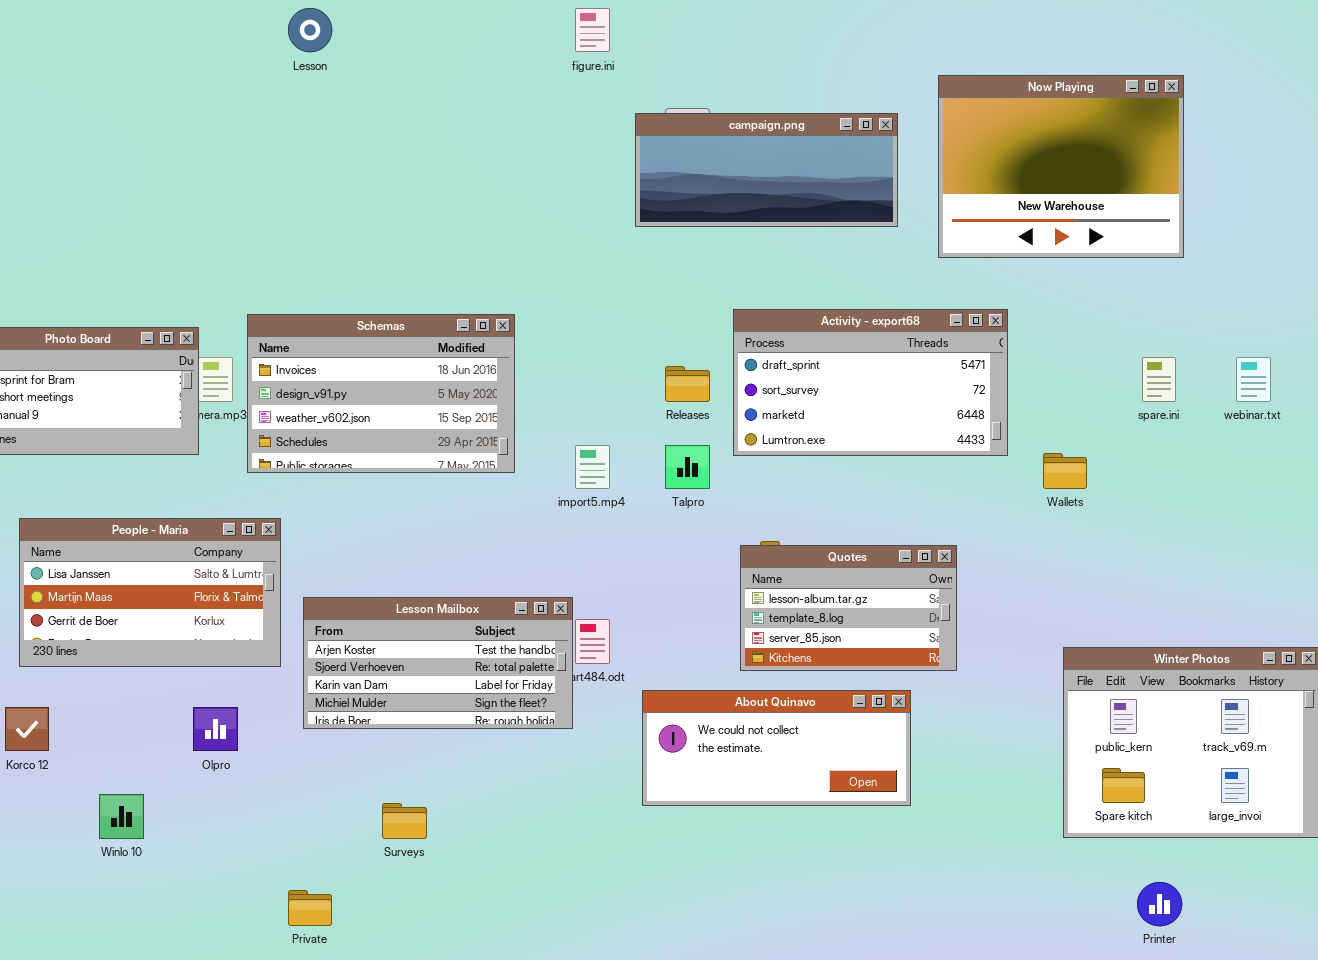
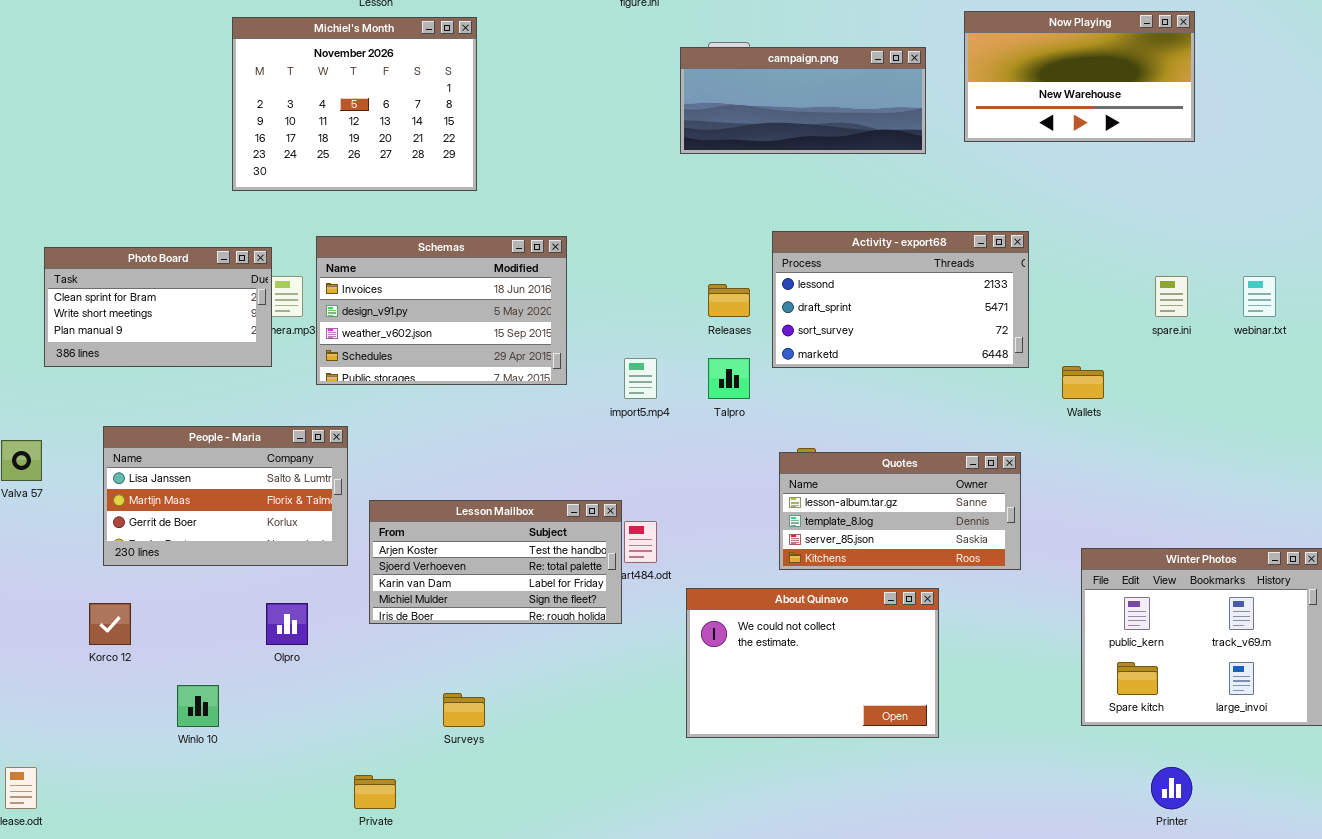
Now Playing: [938,75,1184,258] -> [964,11,1195,142], resized
Michiel's Month: none -> [232,17,477,191], opened
Activity - export68: [733,309,1008,456] -> [772,231,1029,368], scrolled up 1 row
Quotes: [740,545,957,671] -> [779,452,1021,570], resized
About Quinavo: [642,690,911,806] -> [686,588,939,738], resized

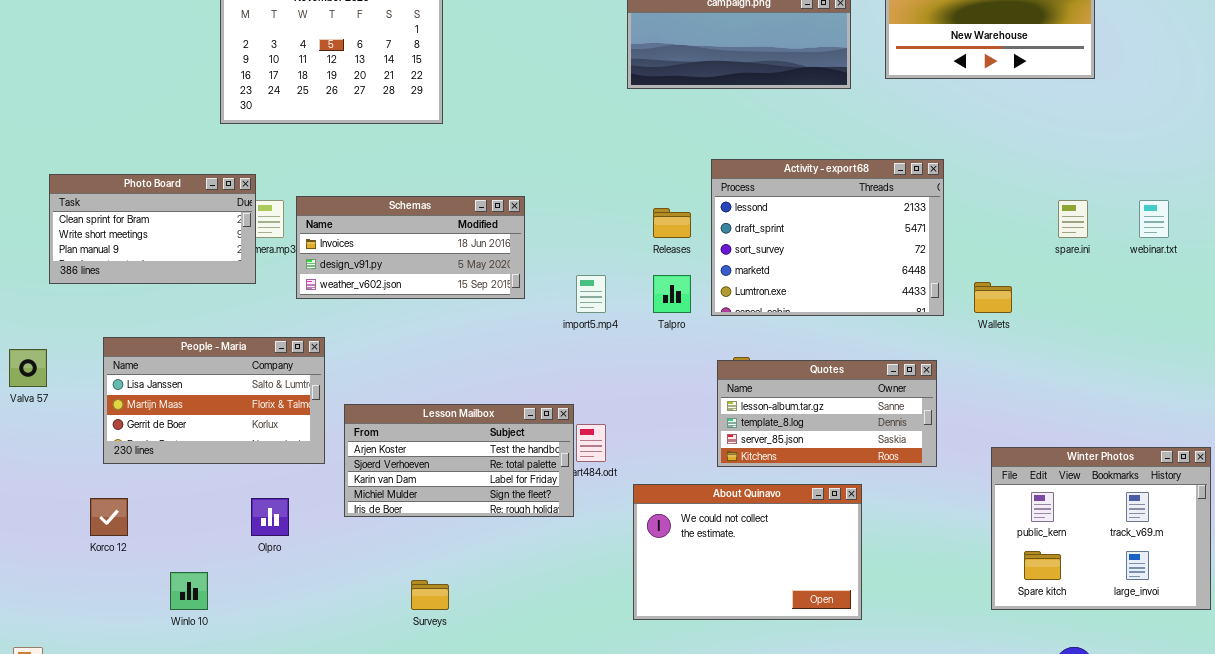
Activity - export68: [772,231,1029,368] -> [711,159,944,316], resized
Schemas: [316,236,567,385] -> [296,196,525,299], resized

